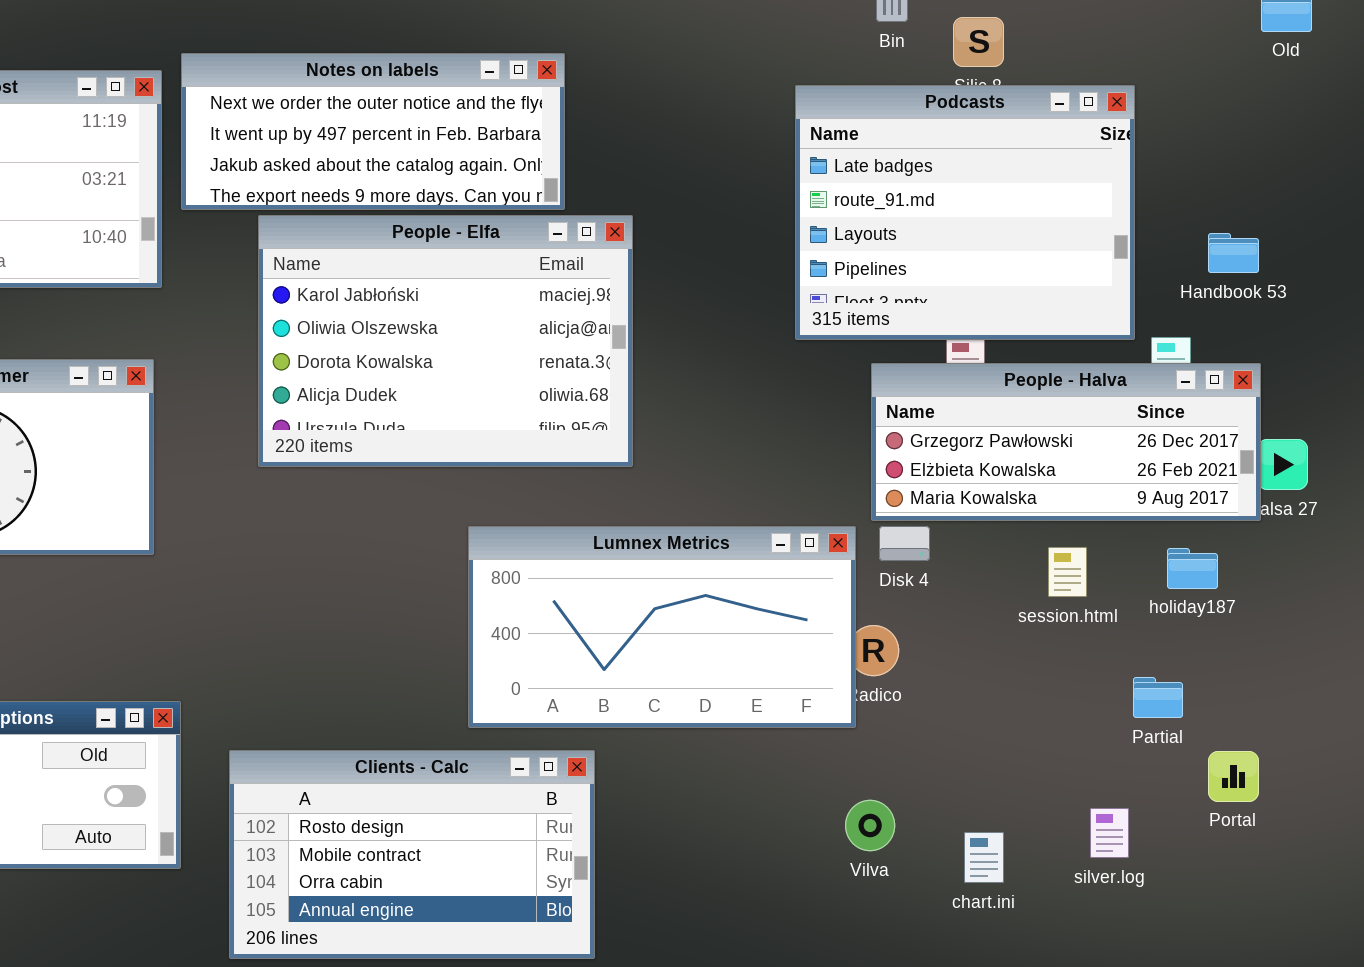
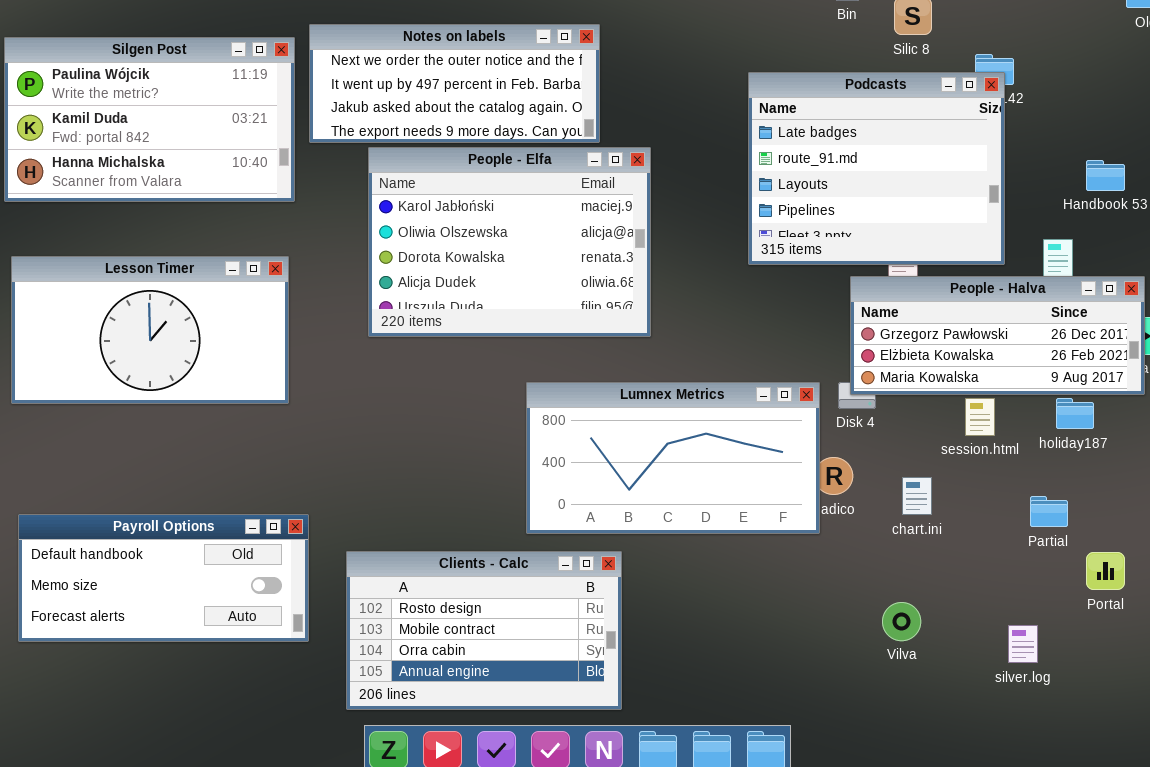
Podcasts: [795,85,1135,340] -> [748,72,1005,265], moved
People - Halva: [871,363,1261,521] -> [850,276,1145,395], moved
Vilva: [845,800,895,851] -> [882,602,921,641], moved
silver.log: [1090,808,1129,858] -> [1008,625,1038,663], moved
chart.ini: [964,832,1004,883] -> [902,477,932,515], moved

